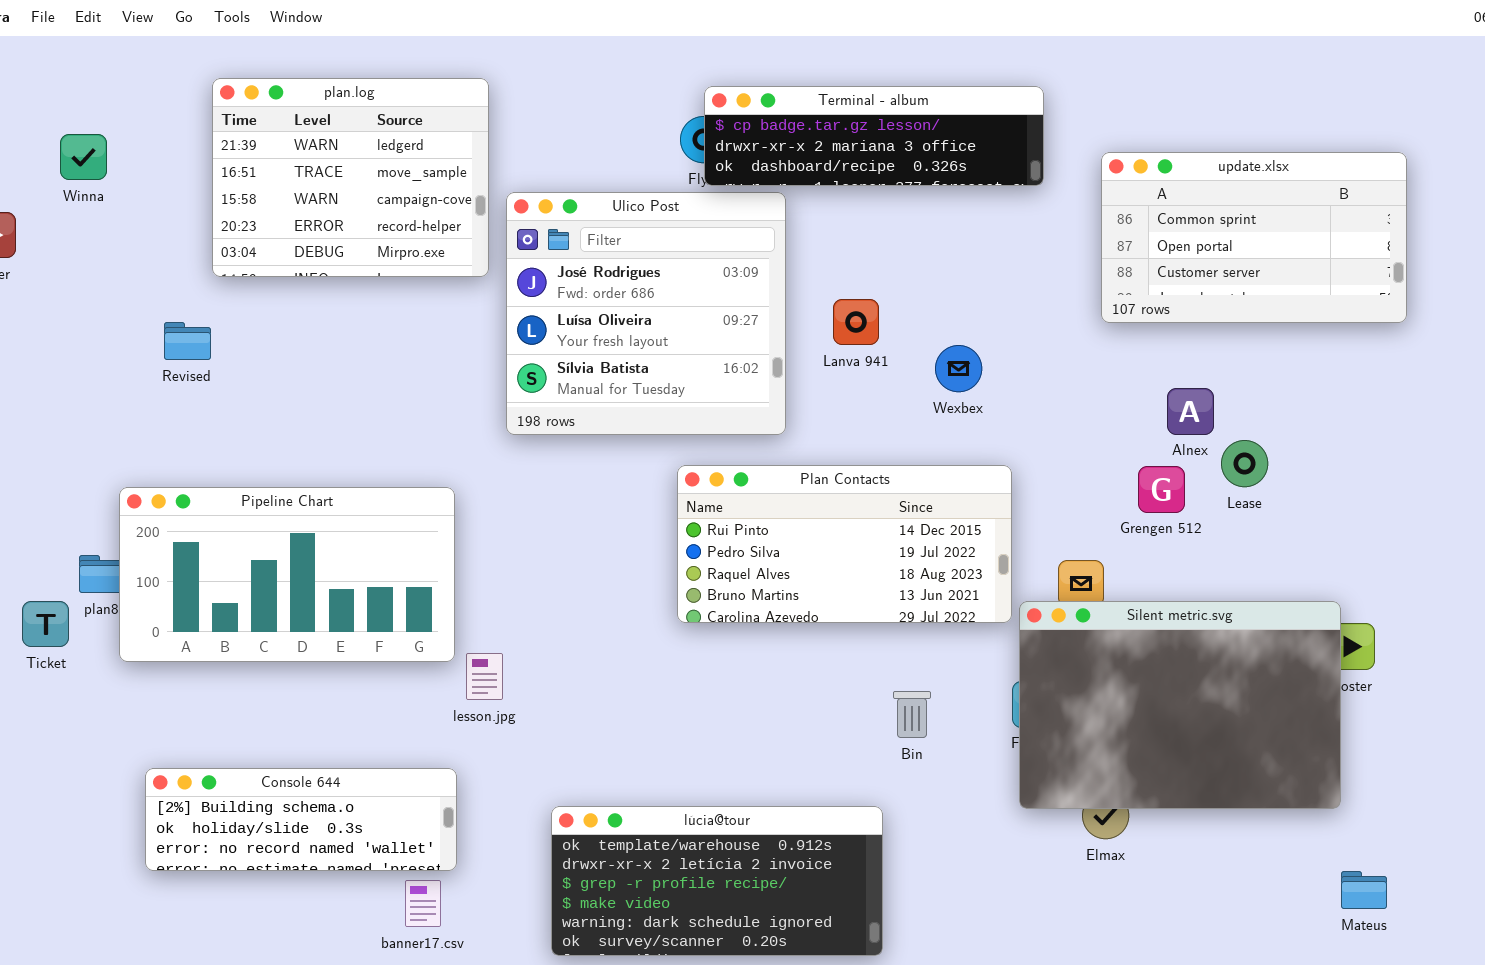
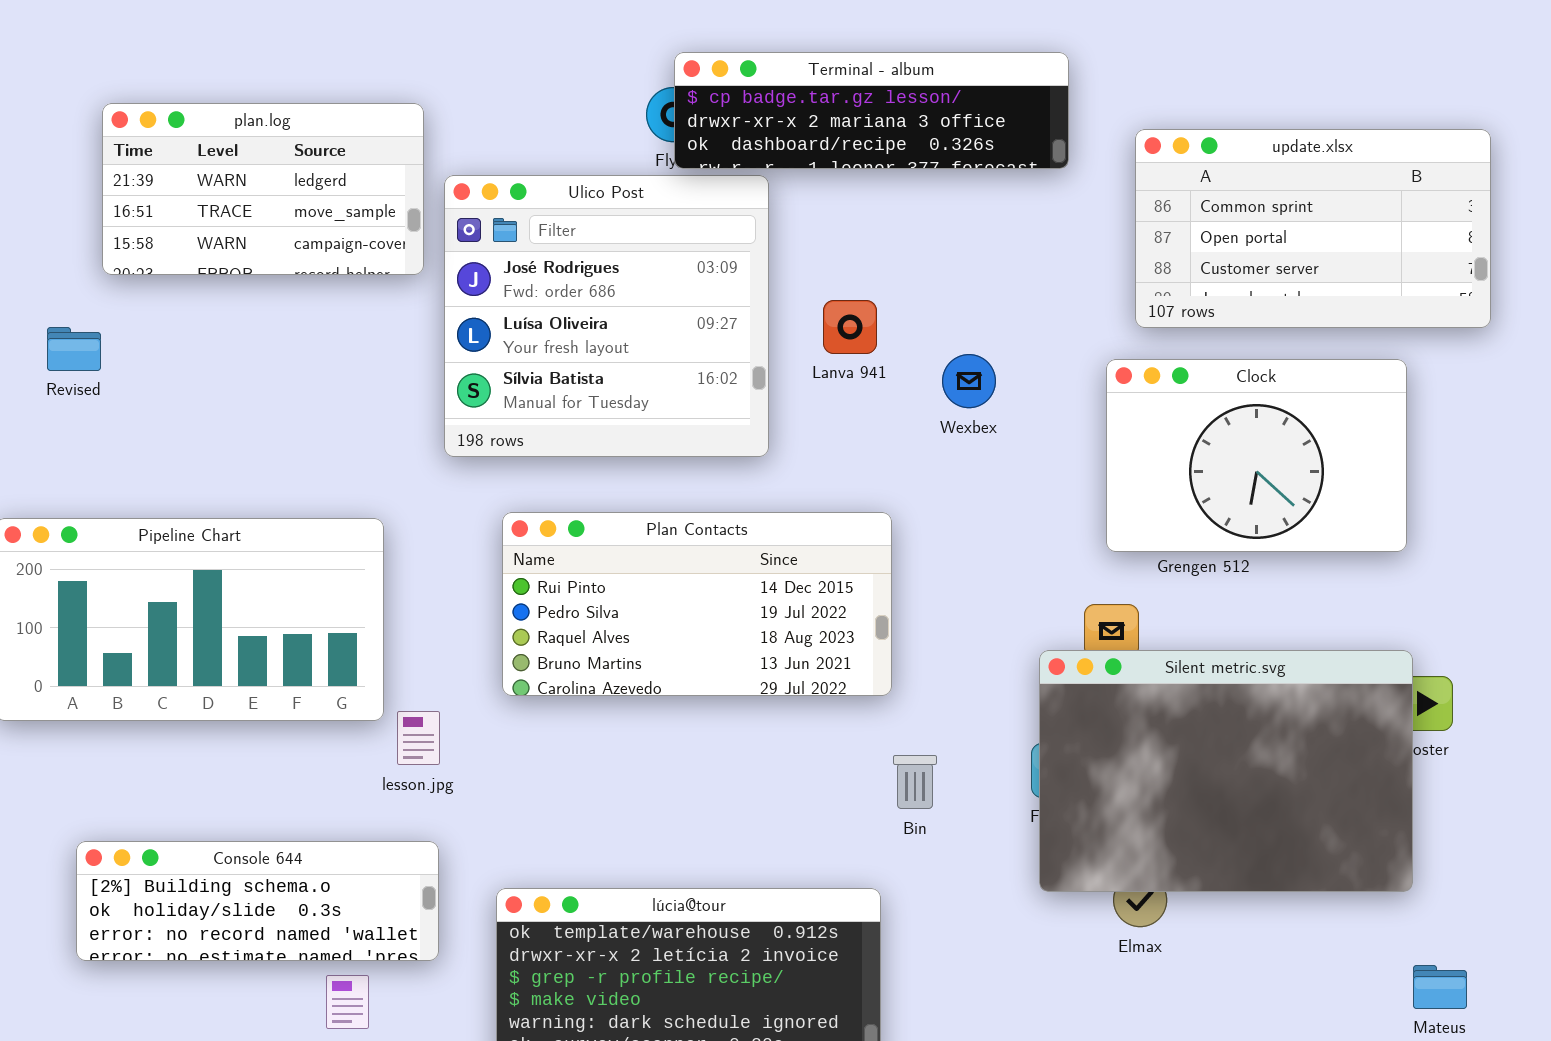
plan.log: [212,78,489,277] -> [102,103,424,275], resized
Clock: none -> [1106,359,1407,552], opened
Plan Contacts: [677,465,1012,623] -> [502,512,892,696], moved
Console 644: [145,768,457,871] -> [76,841,439,961], moved

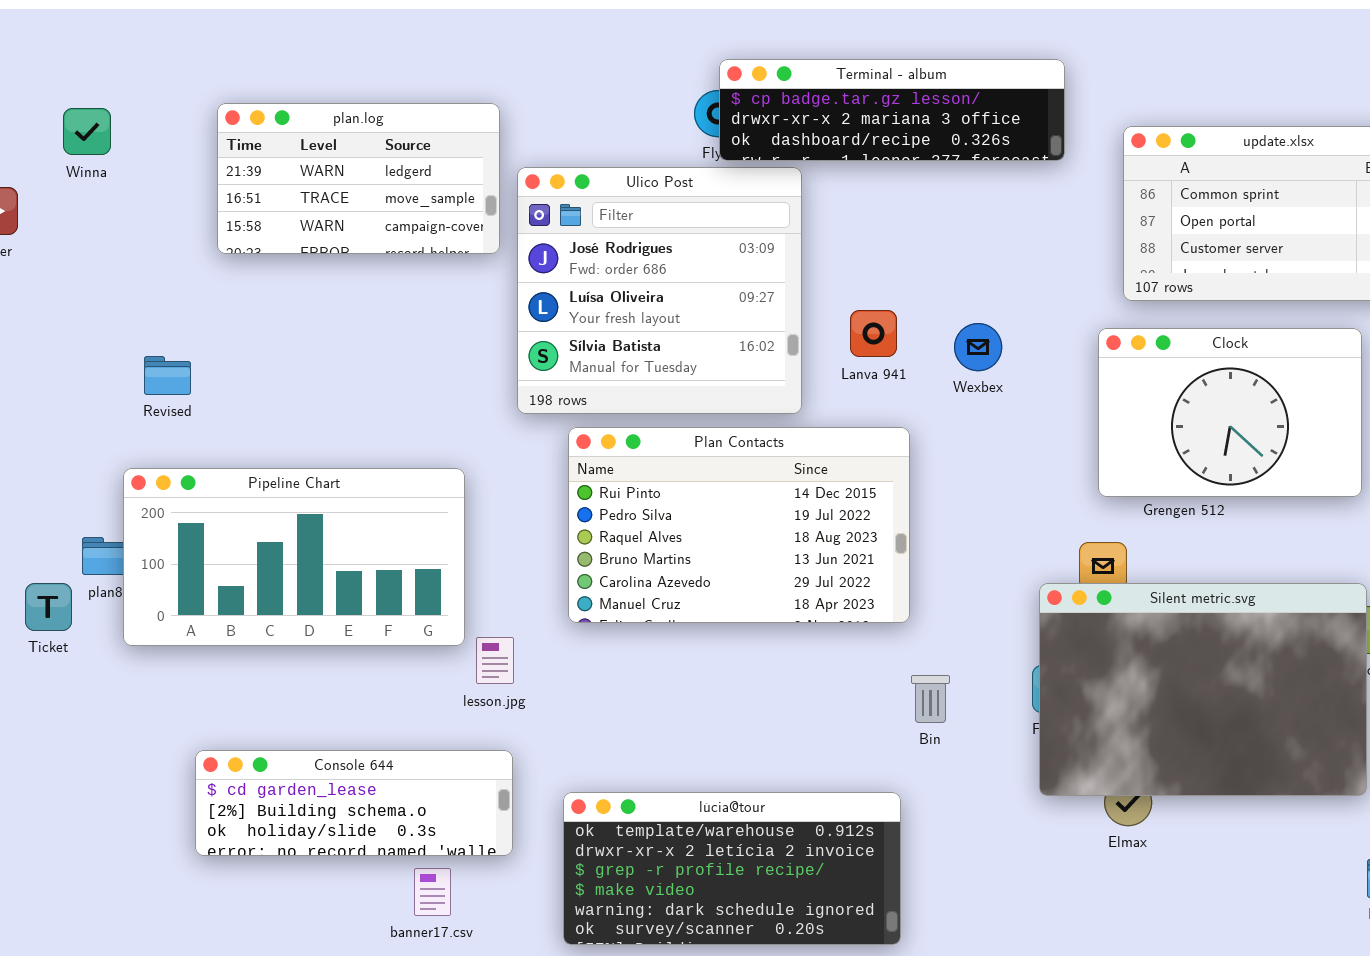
Lanva 941: [823,300,877,354] -> [850,310,897,357], moved
Revised: [47,327,101,371] -> [144,356,191,395], moved
Plan Contacts: [502,512,892,696] -> [568,427,910,623], resized
Console 644: [76,841,439,961] -> [195,750,513,856], scrolled up 1 row

